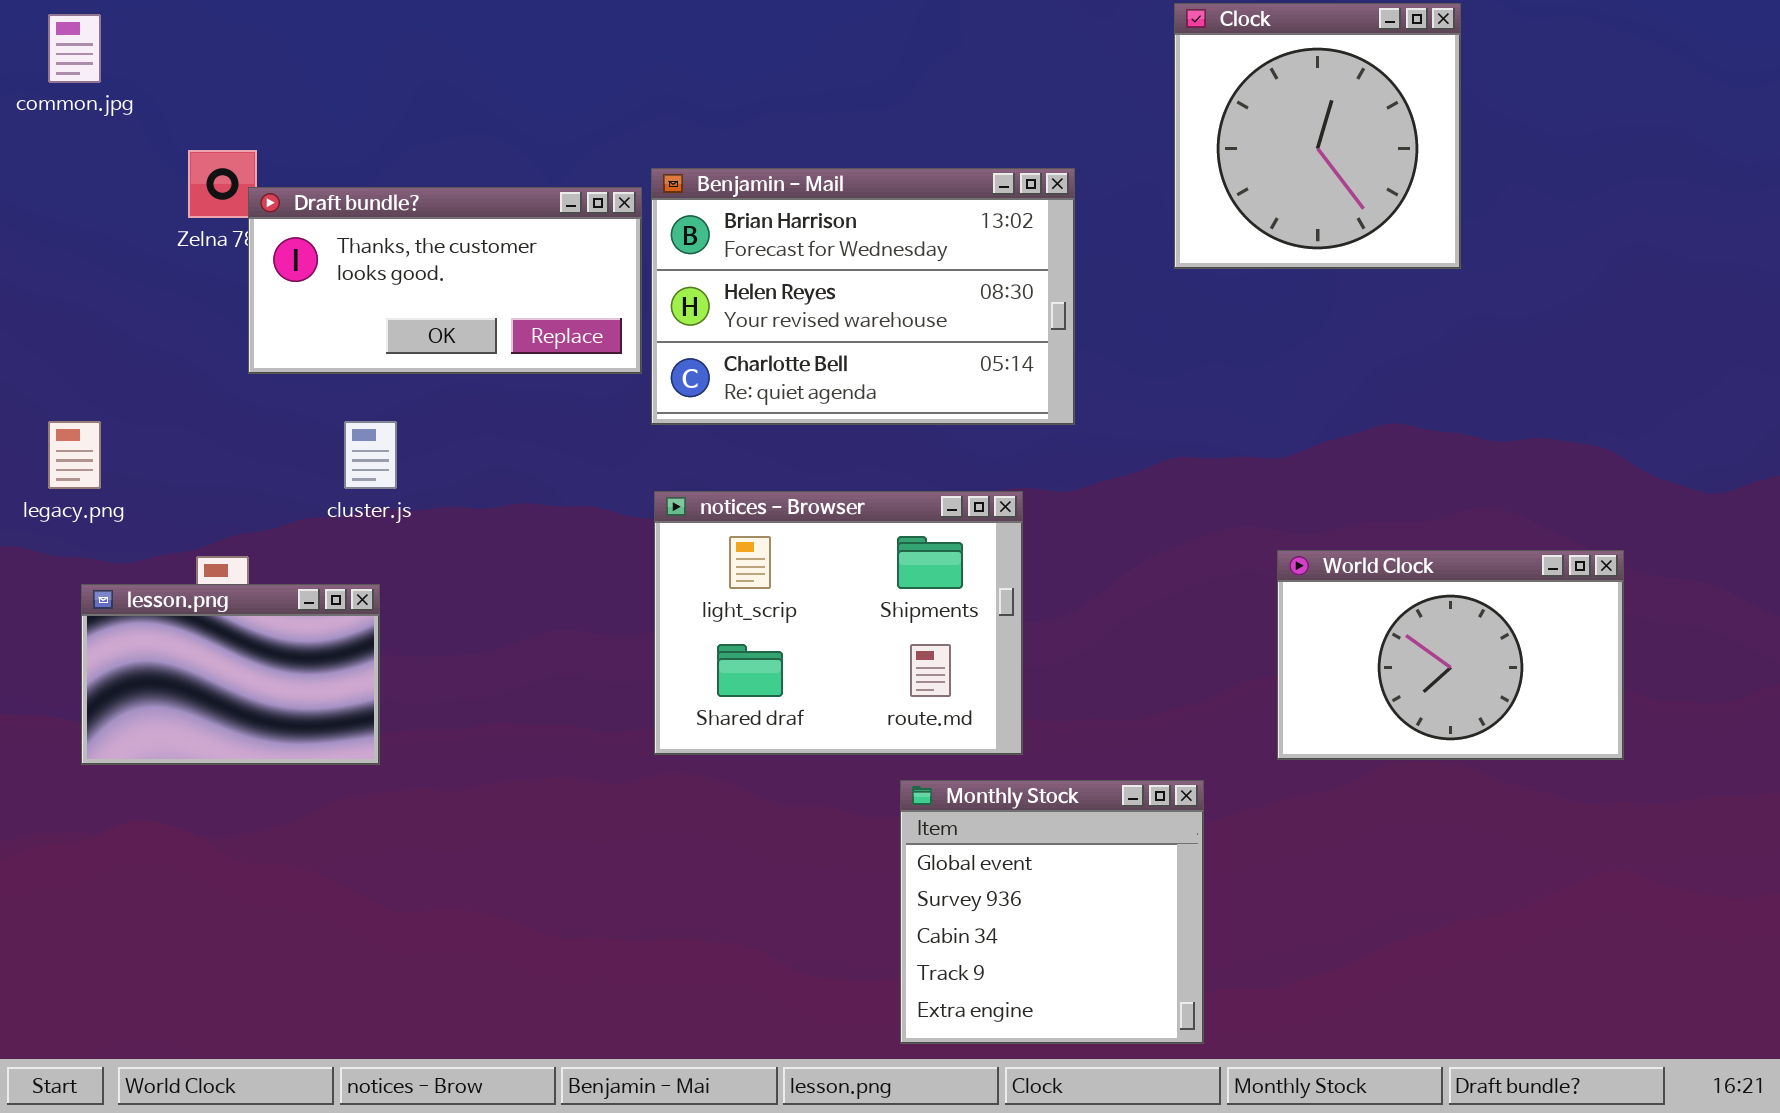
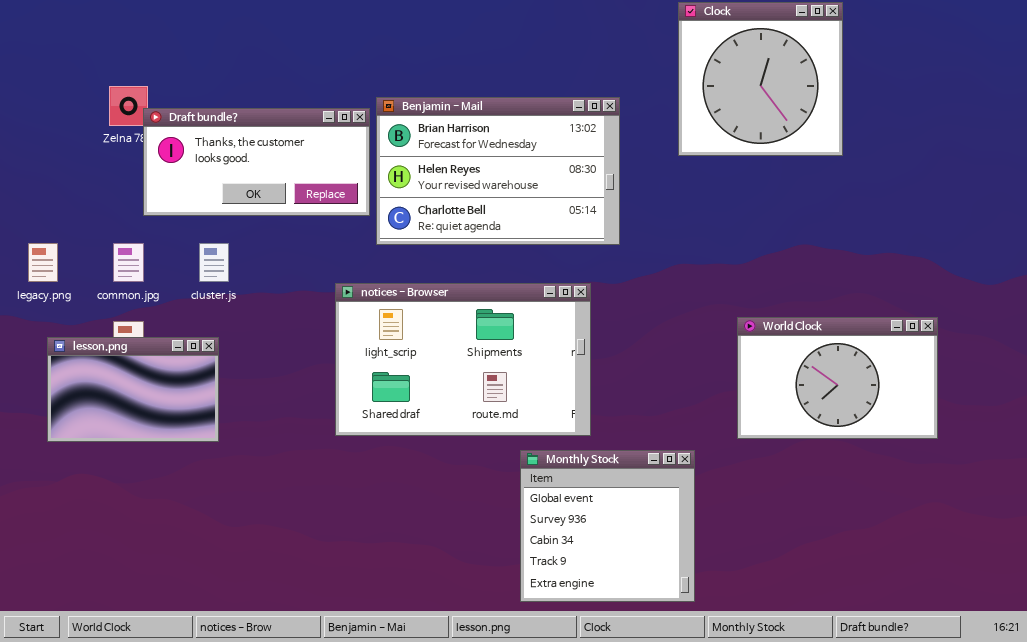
common.jpg: [48,14,101,83] -> [113,243,144,282], moved
notices - Browser: [654,491,1023,755] -> [335,283,591,436], resized

